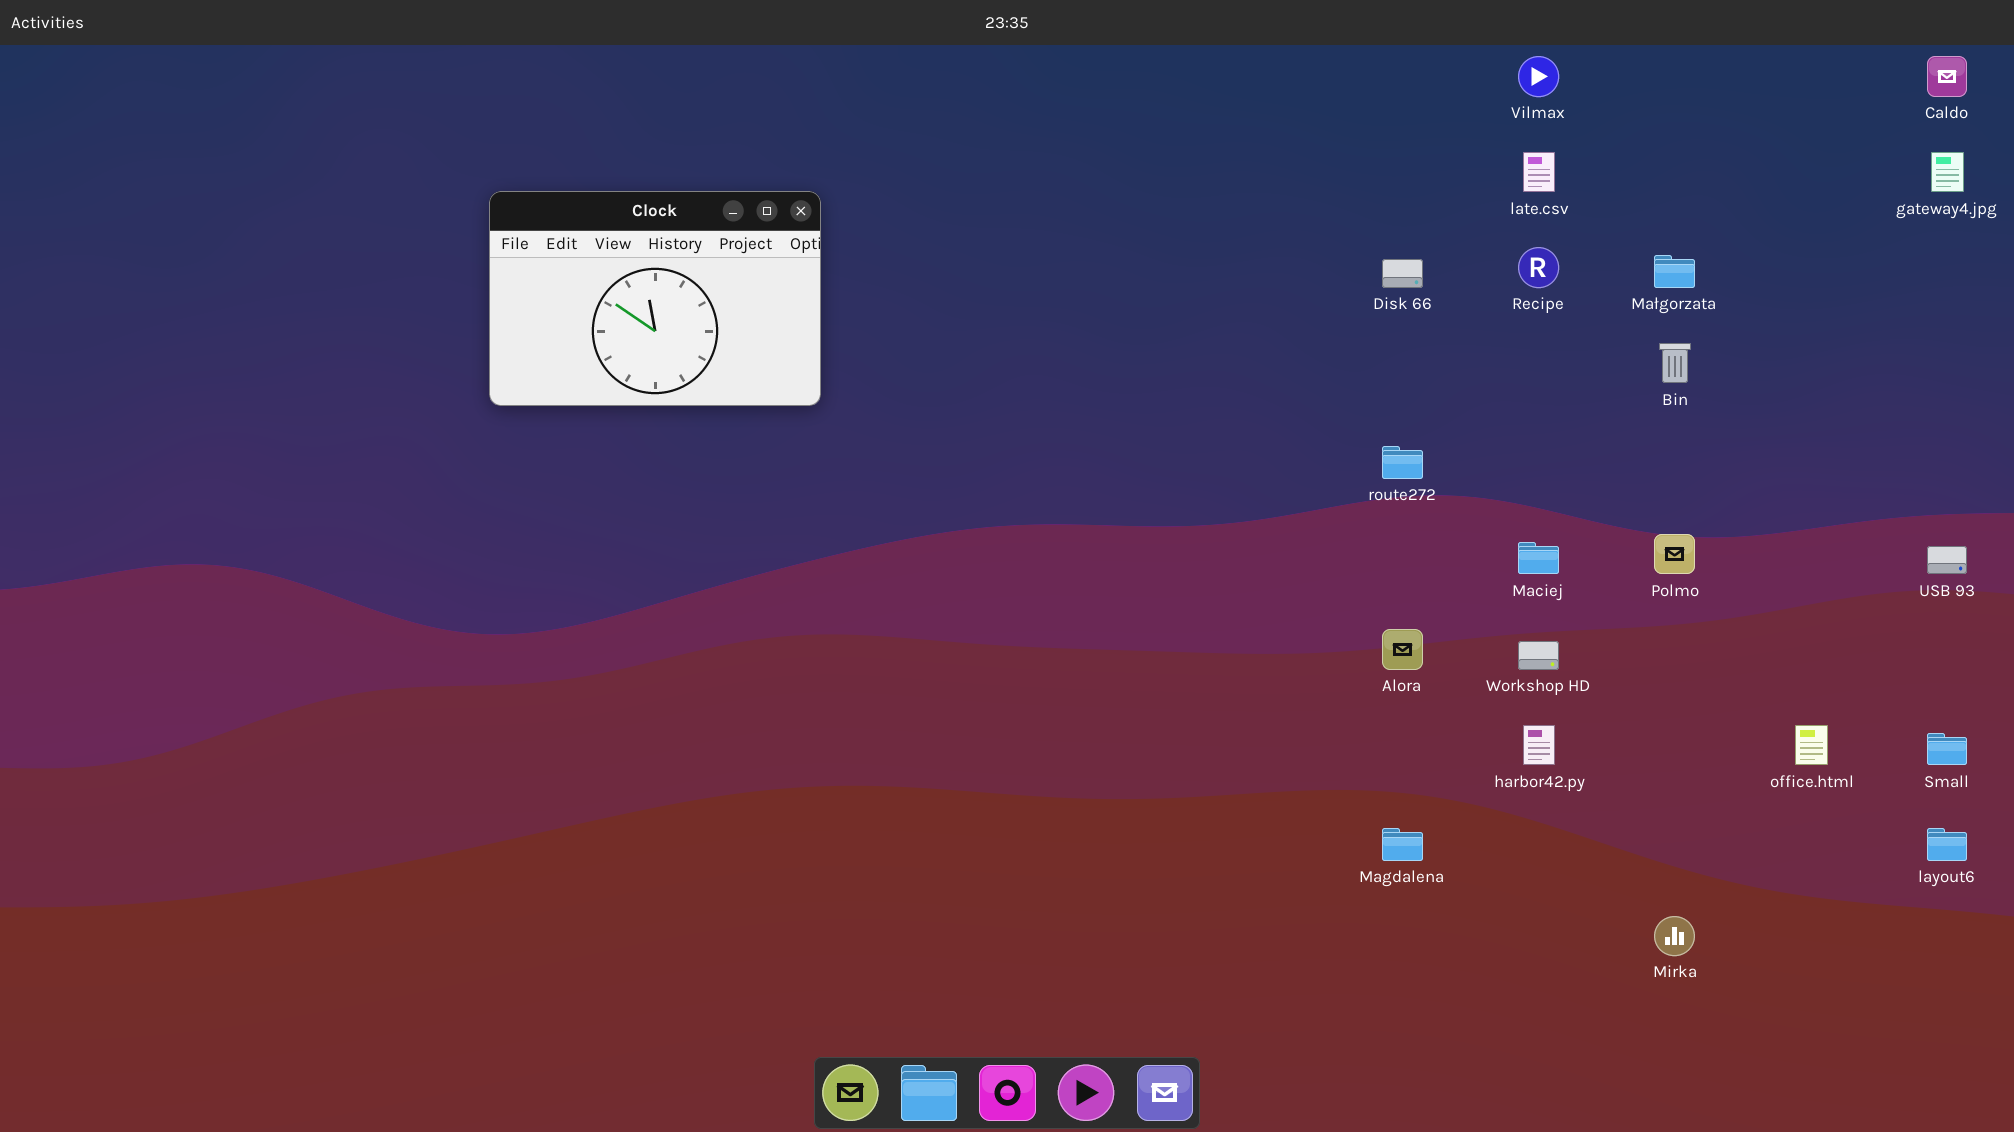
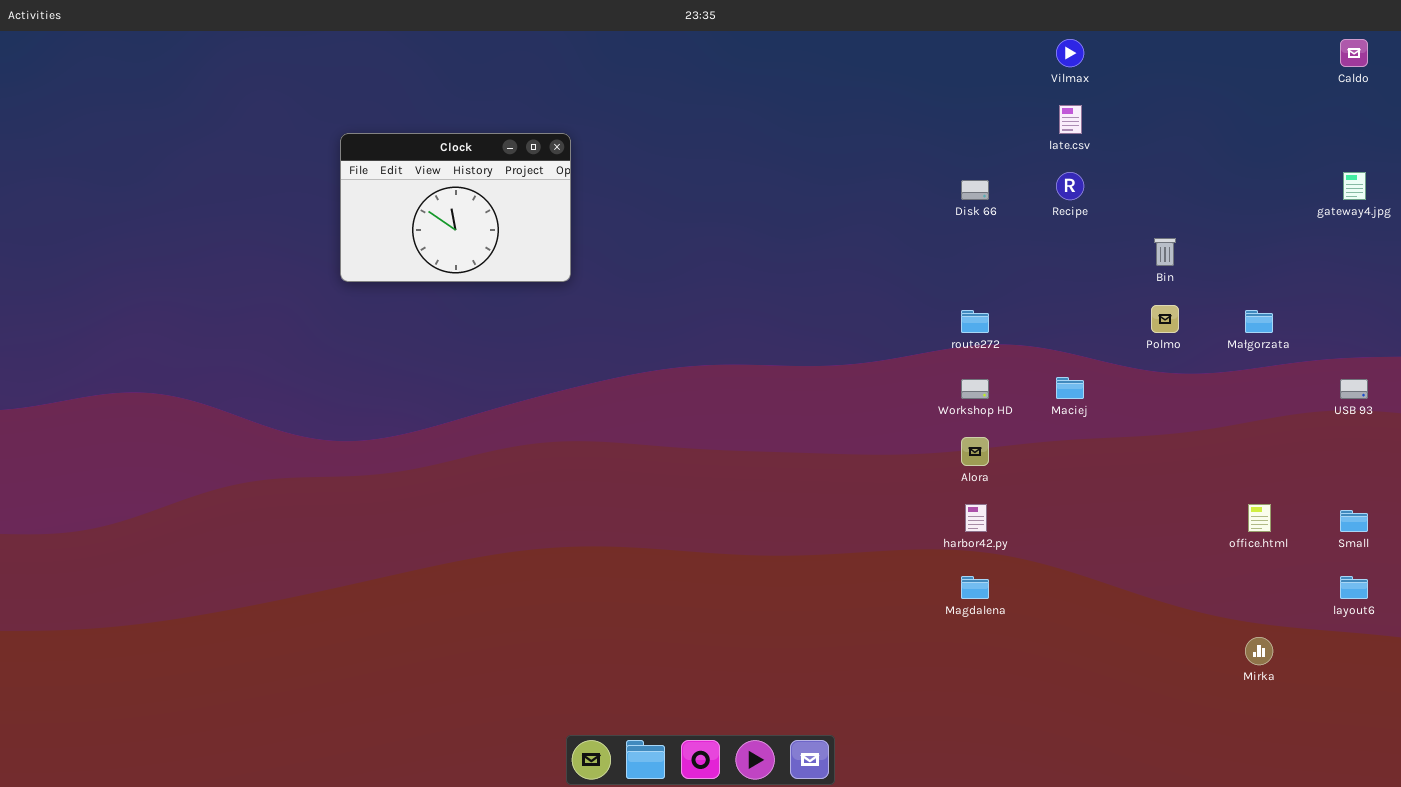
gateway4.jpg: [1931,152,1964,192] -> [1343,172,1366,200], moved
Małgorzata: [1654,255,1695,288] -> [1245,310,1273,333], moved
Polmo: [1654,534,1695,574] -> [1151,305,1179,333], moved
Workshop HD: [1518,641,1559,670] -> [961,379,989,399], moved
harbor42.py: [1523,725,1555,765] -> [965,504,987,532], moved
Mirka: [1654,916,1695,956] -> [1245,637,1273,665], moved

